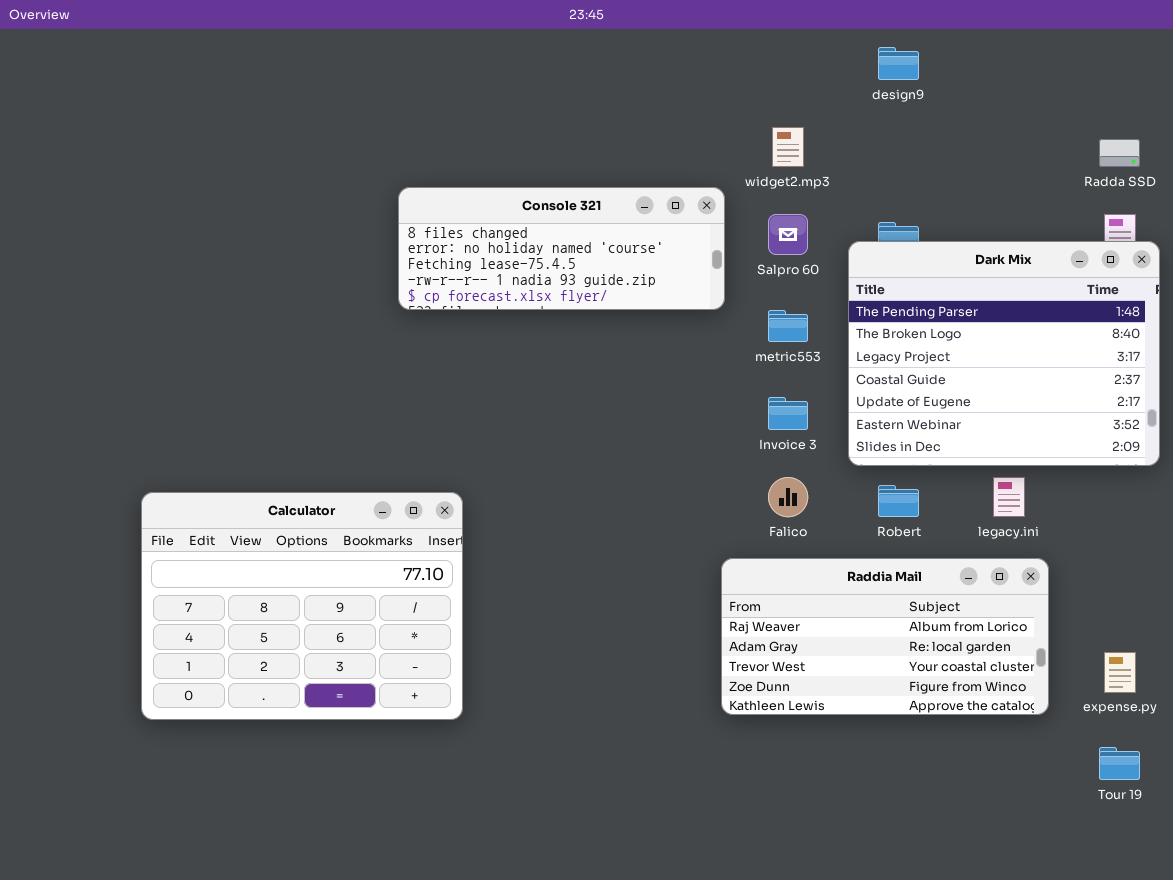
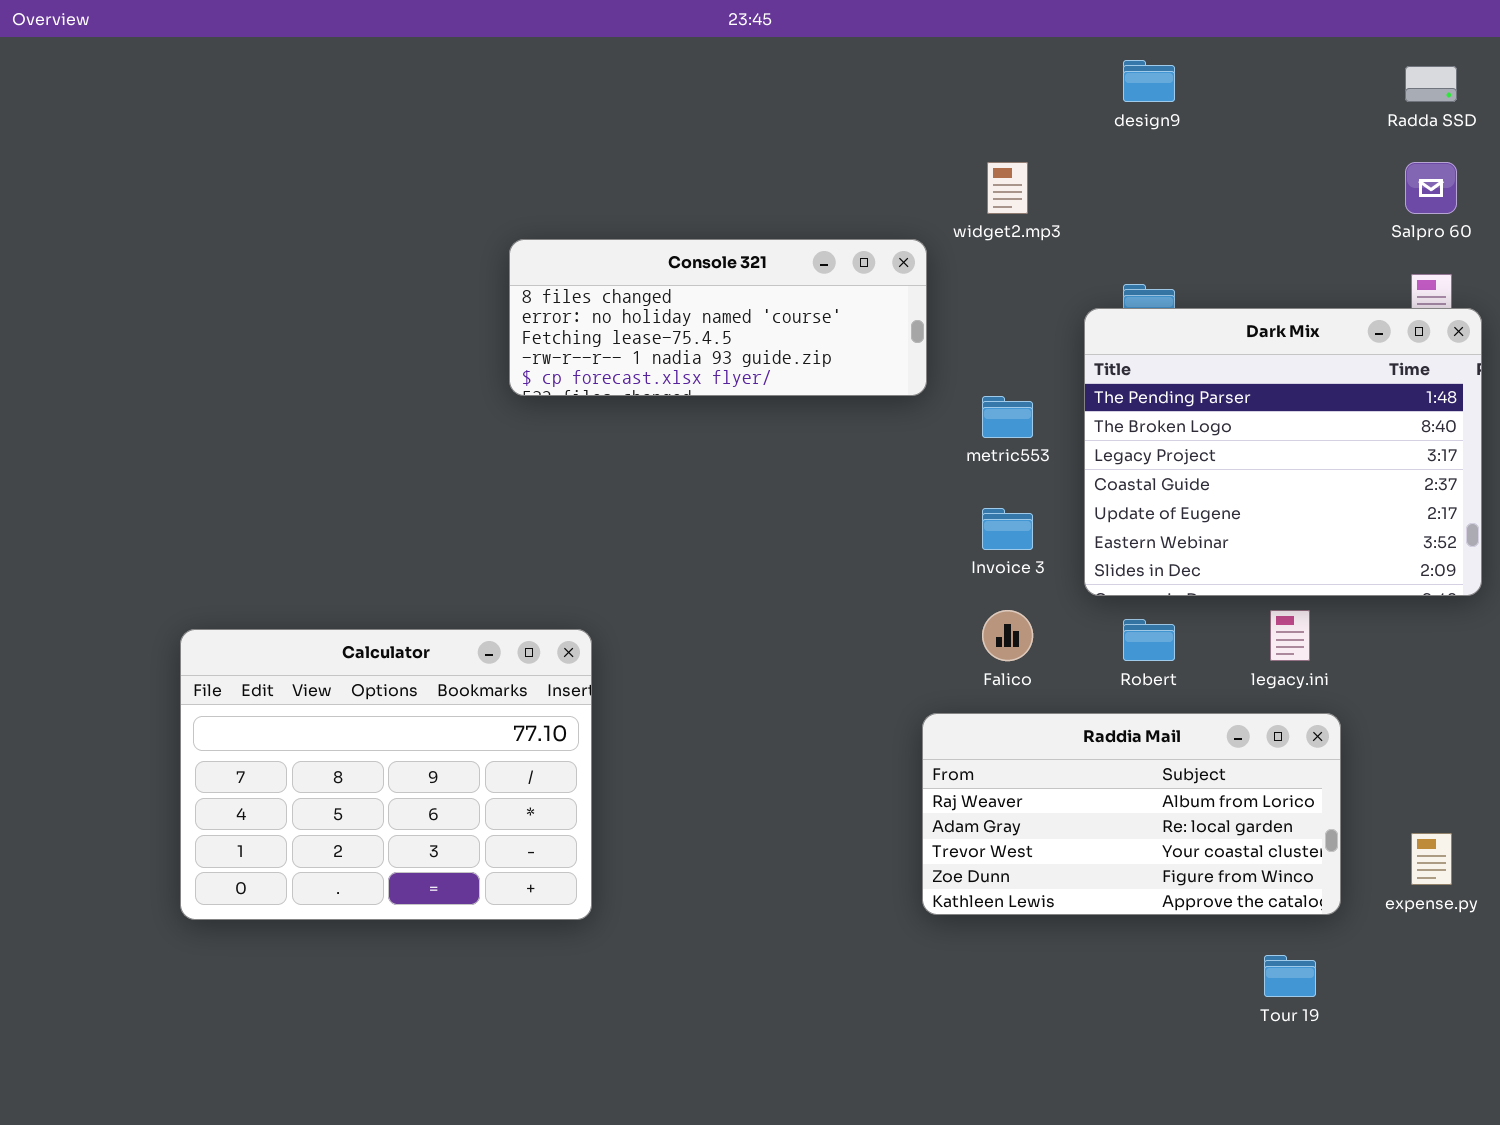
Radda SSD: [1099,139,1140,167] -> [1405,66,1457,102], moved
Salpro 60: [768,214,808,255] -> [1405,162,1457,214], moved
Tour 19: [1099,747,1140,780] -> [1264,955,1316,997], moved

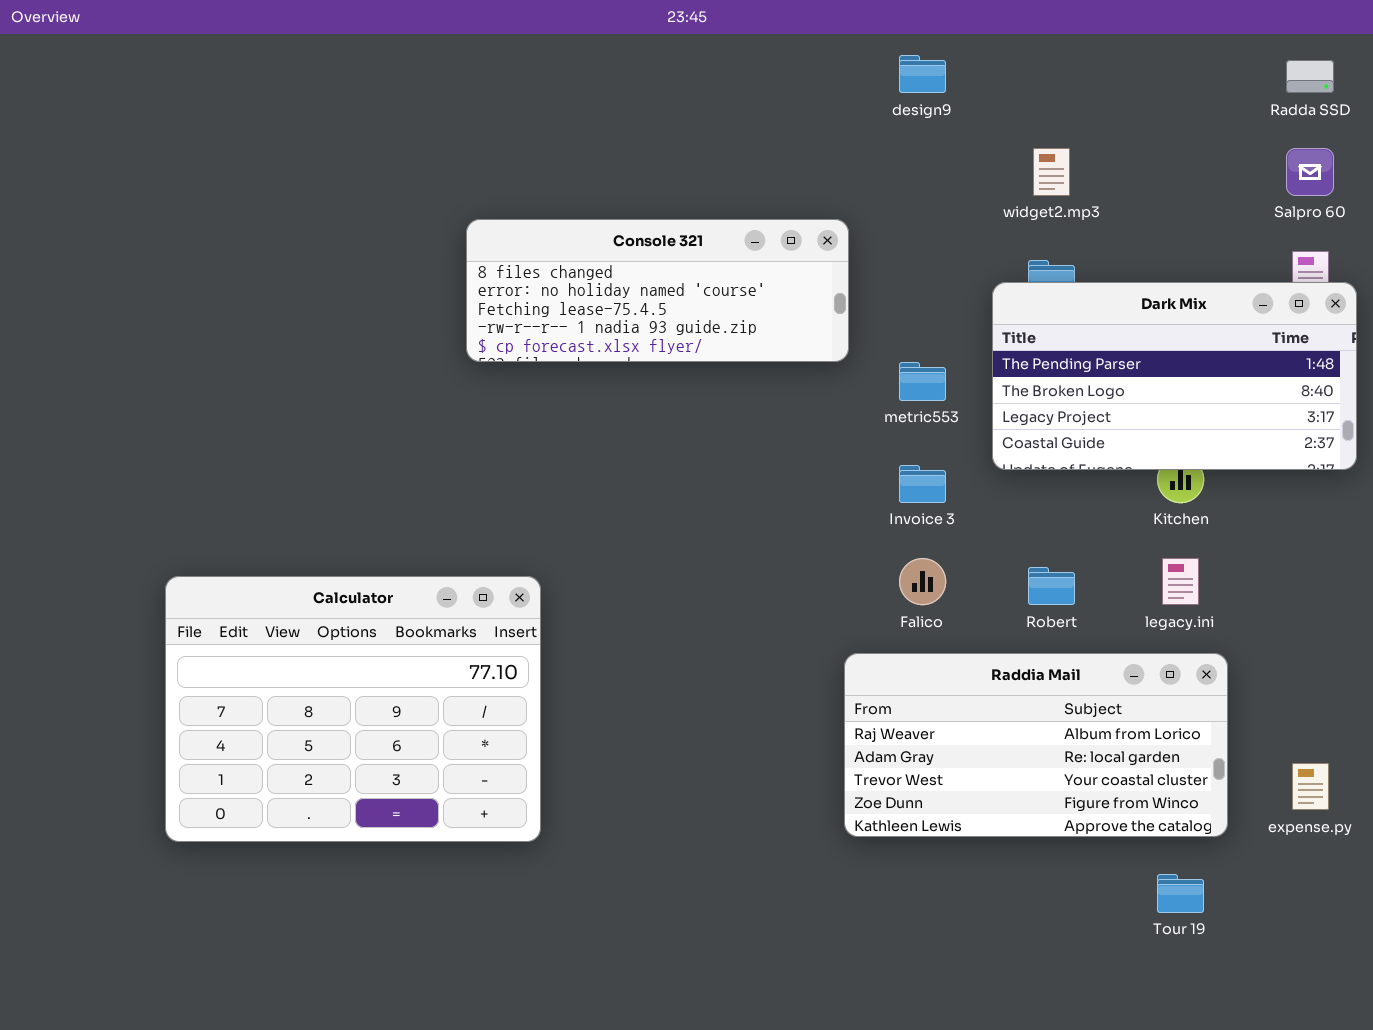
design9: [1123,60,1175,102] -> [899,55,946,93], moved
widget2.mp3: [987,162,1028,214] -> [1033,148,1070,196], moved
Dark Mix: [1084,308,1482,596] -> [992,282,1357,470], resized

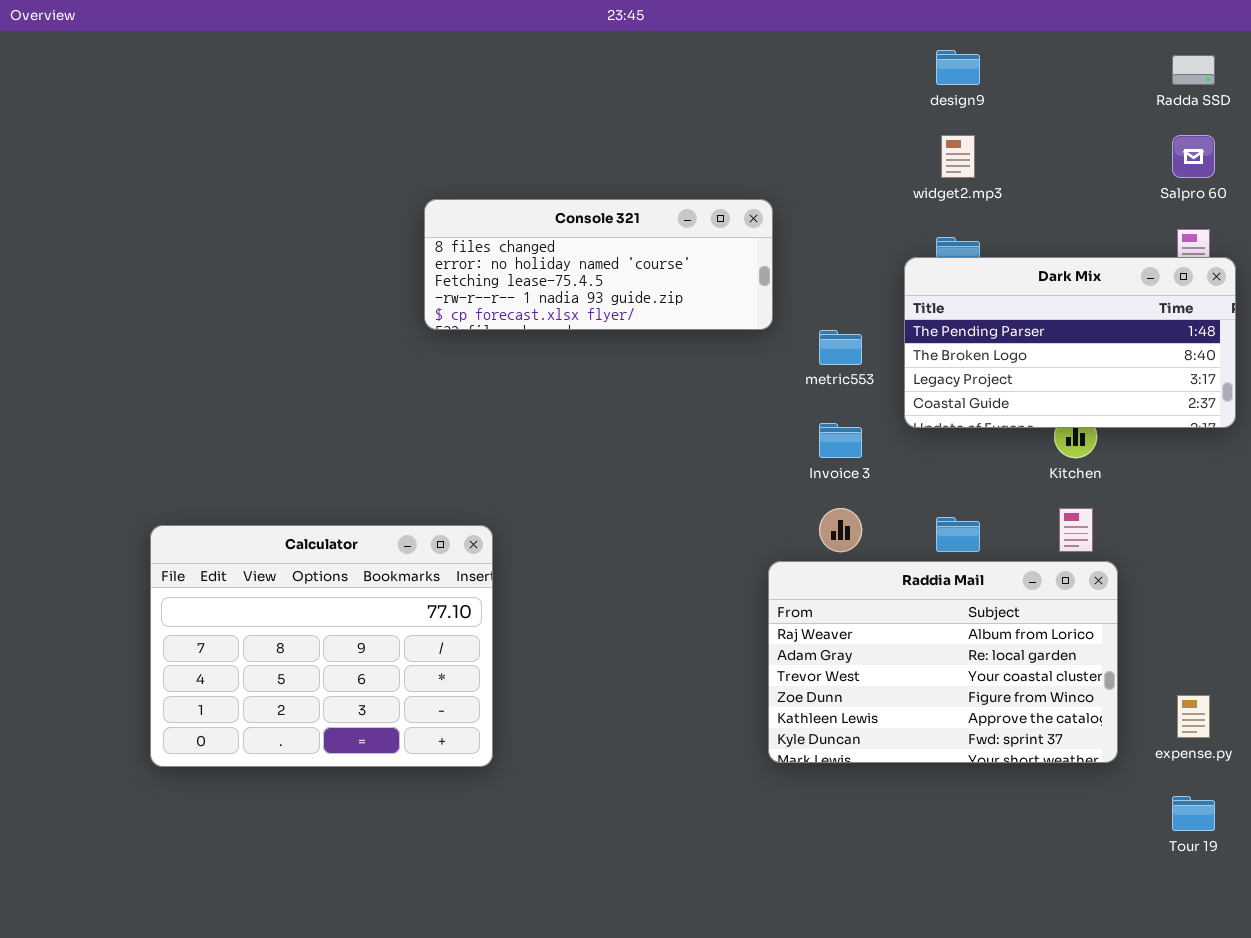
design9: [899,55,946,93] -> [936,50,980,85], moved
Raddia Mail: [844,653,1228,837] -> [768,561,1118,763], resized
Tour 19: [1157,874,1204,913] -> [1172,796,1215,831], moved

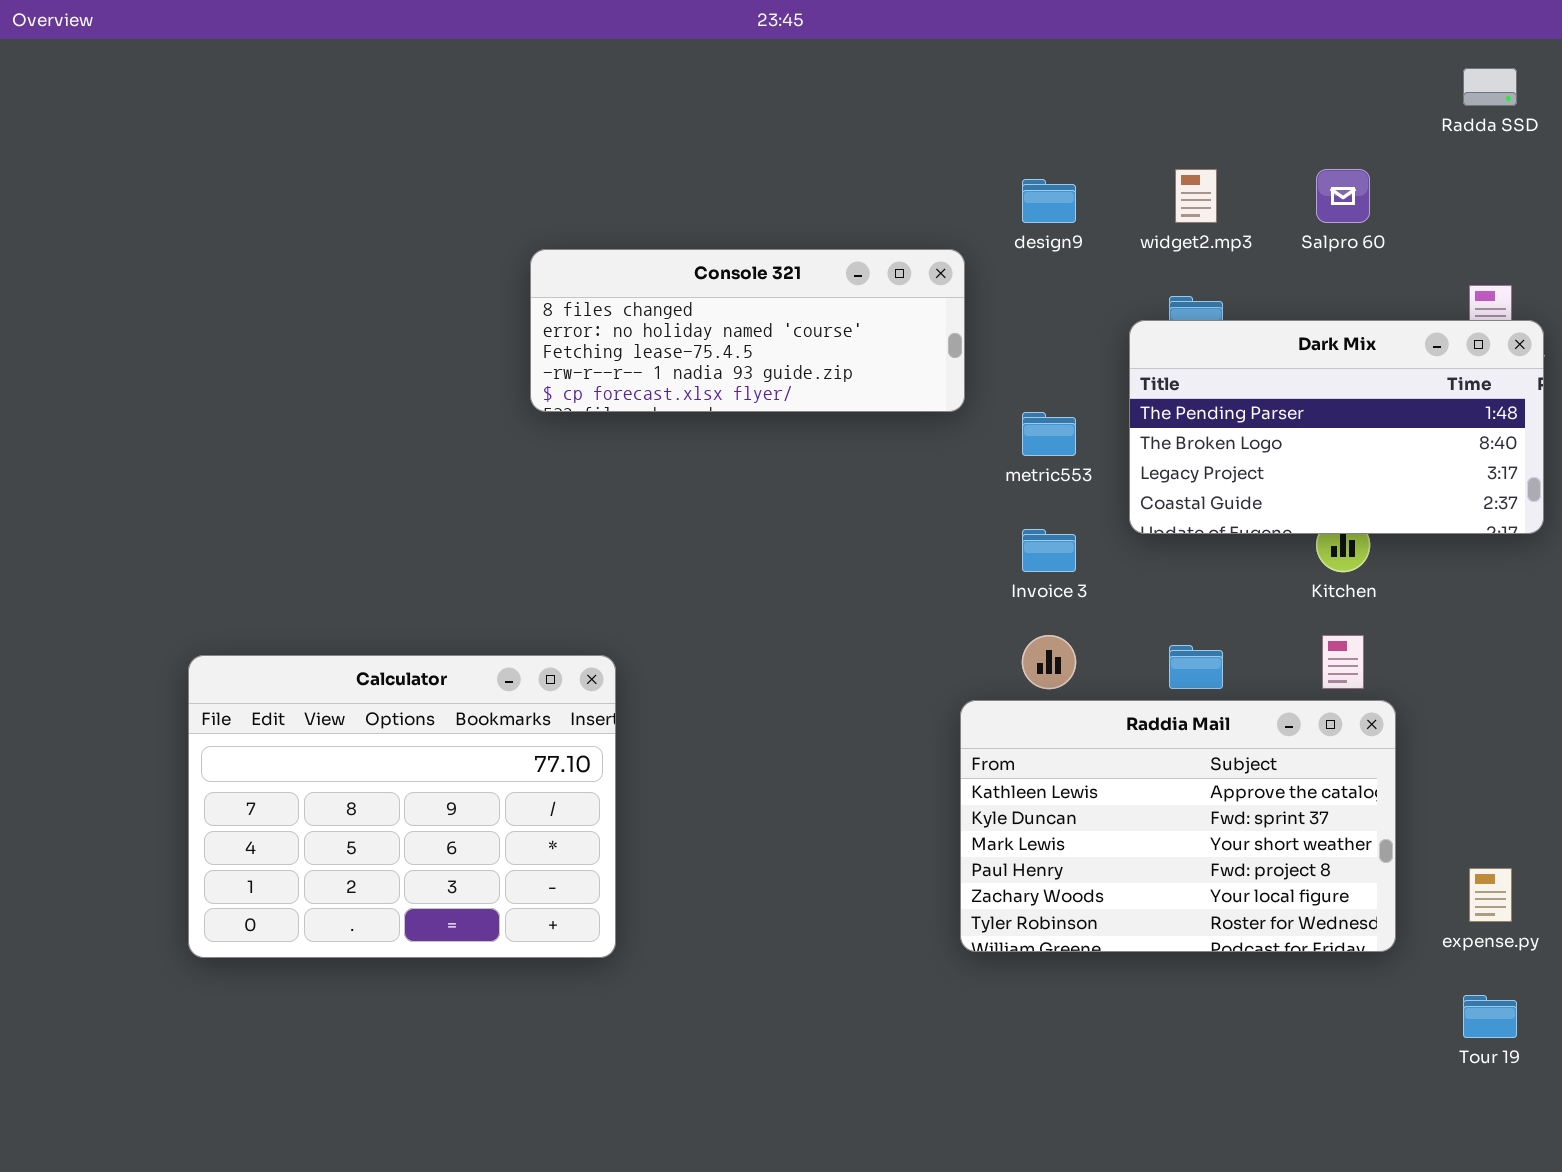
design9: [936,50,980,85] -> [1022,179,1076,223], moved
Salpro 60: [1172,135,1215,178] -> [1316,169,1370,223], moved
Raddia Mail: [768,561,1118,763] -> [960,700,1396,952], scrolled down 4 rows

